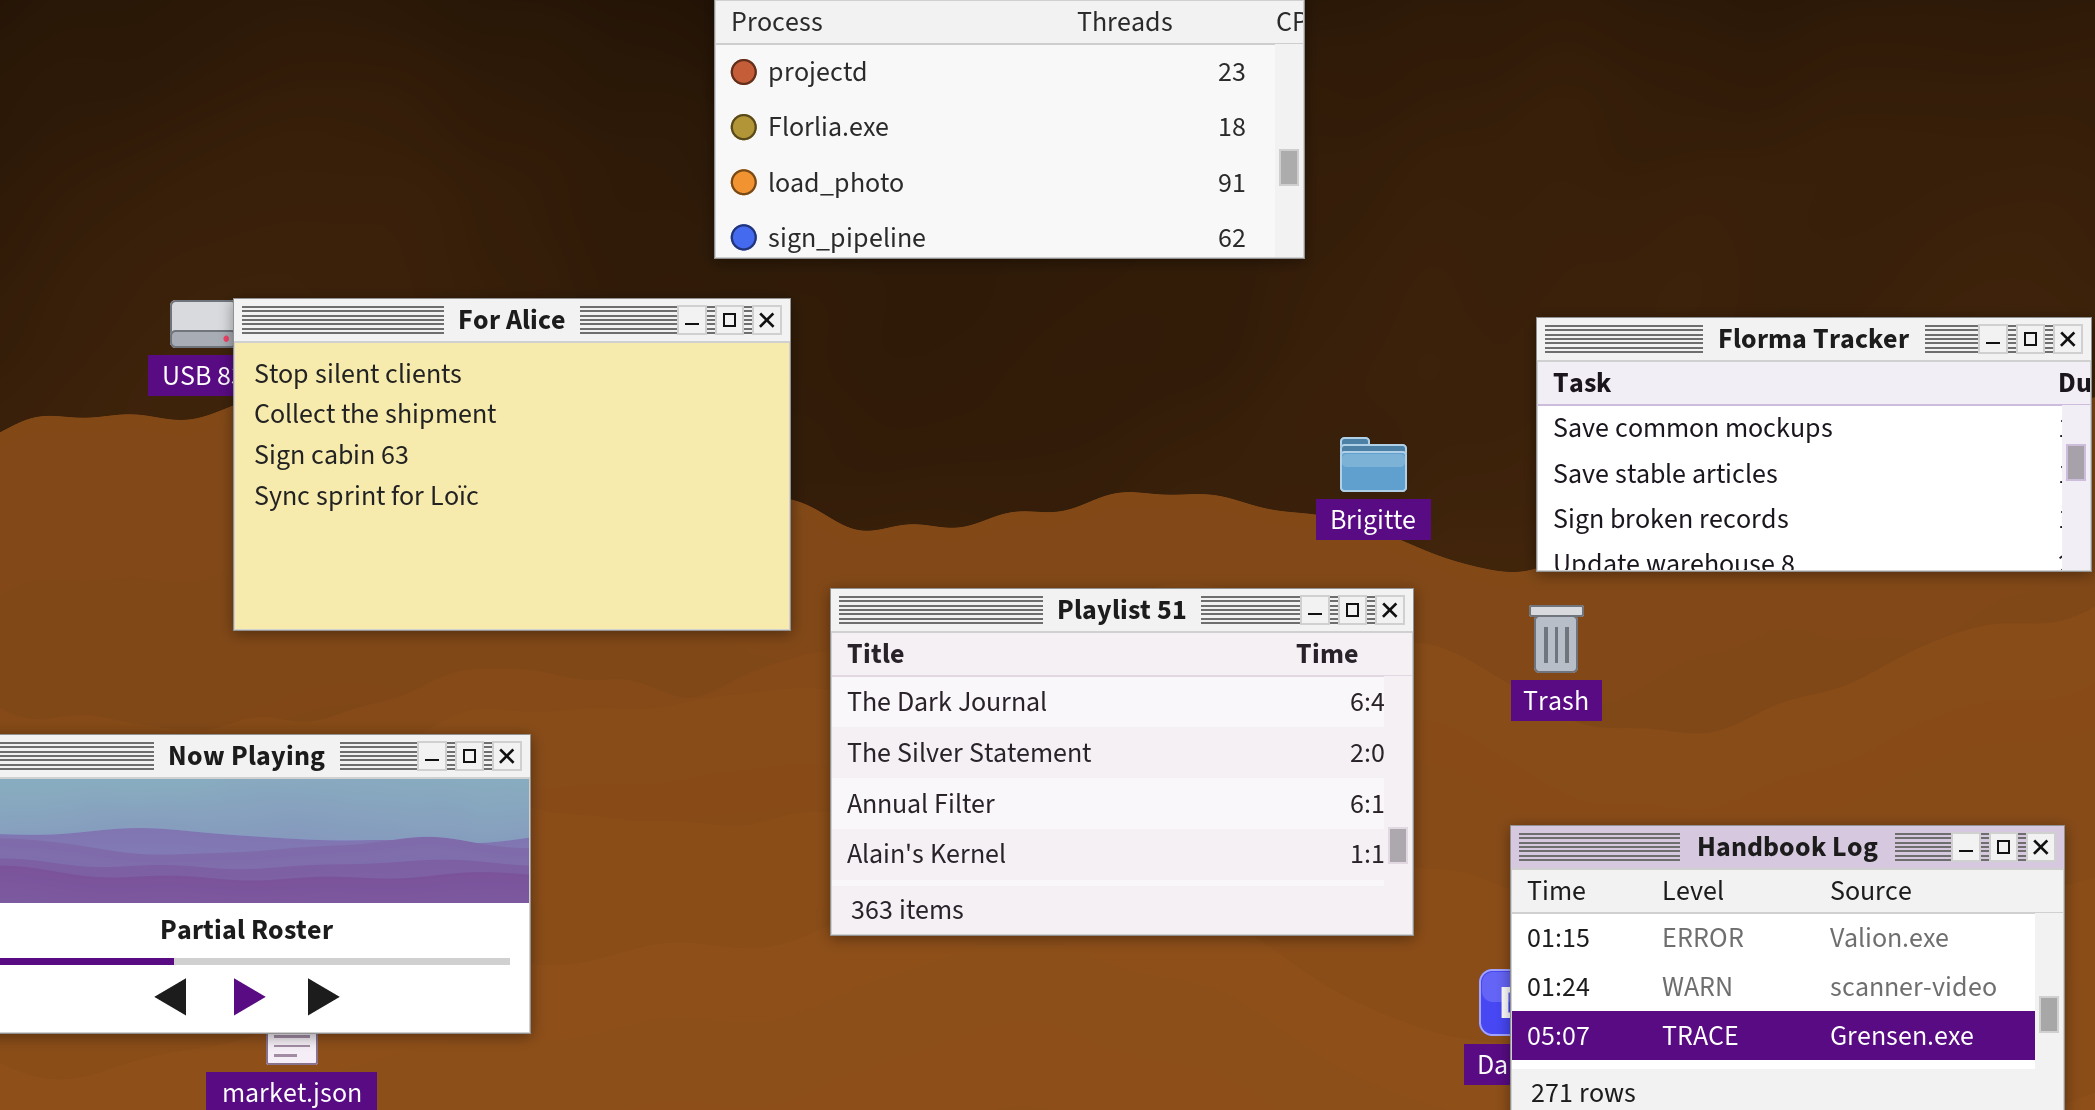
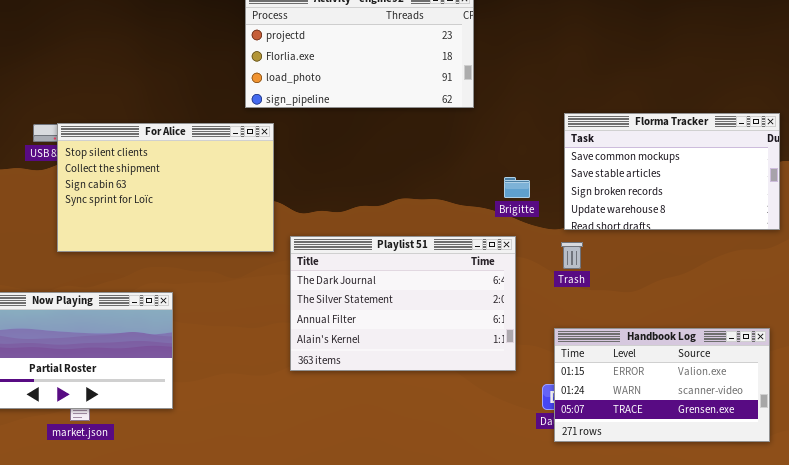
Florma Tracker: [1536,317,2092,572] -> [564,113,780,230], resized
Brigitte: [1340,437,1407,492] -> [504,177,530,198], moved

